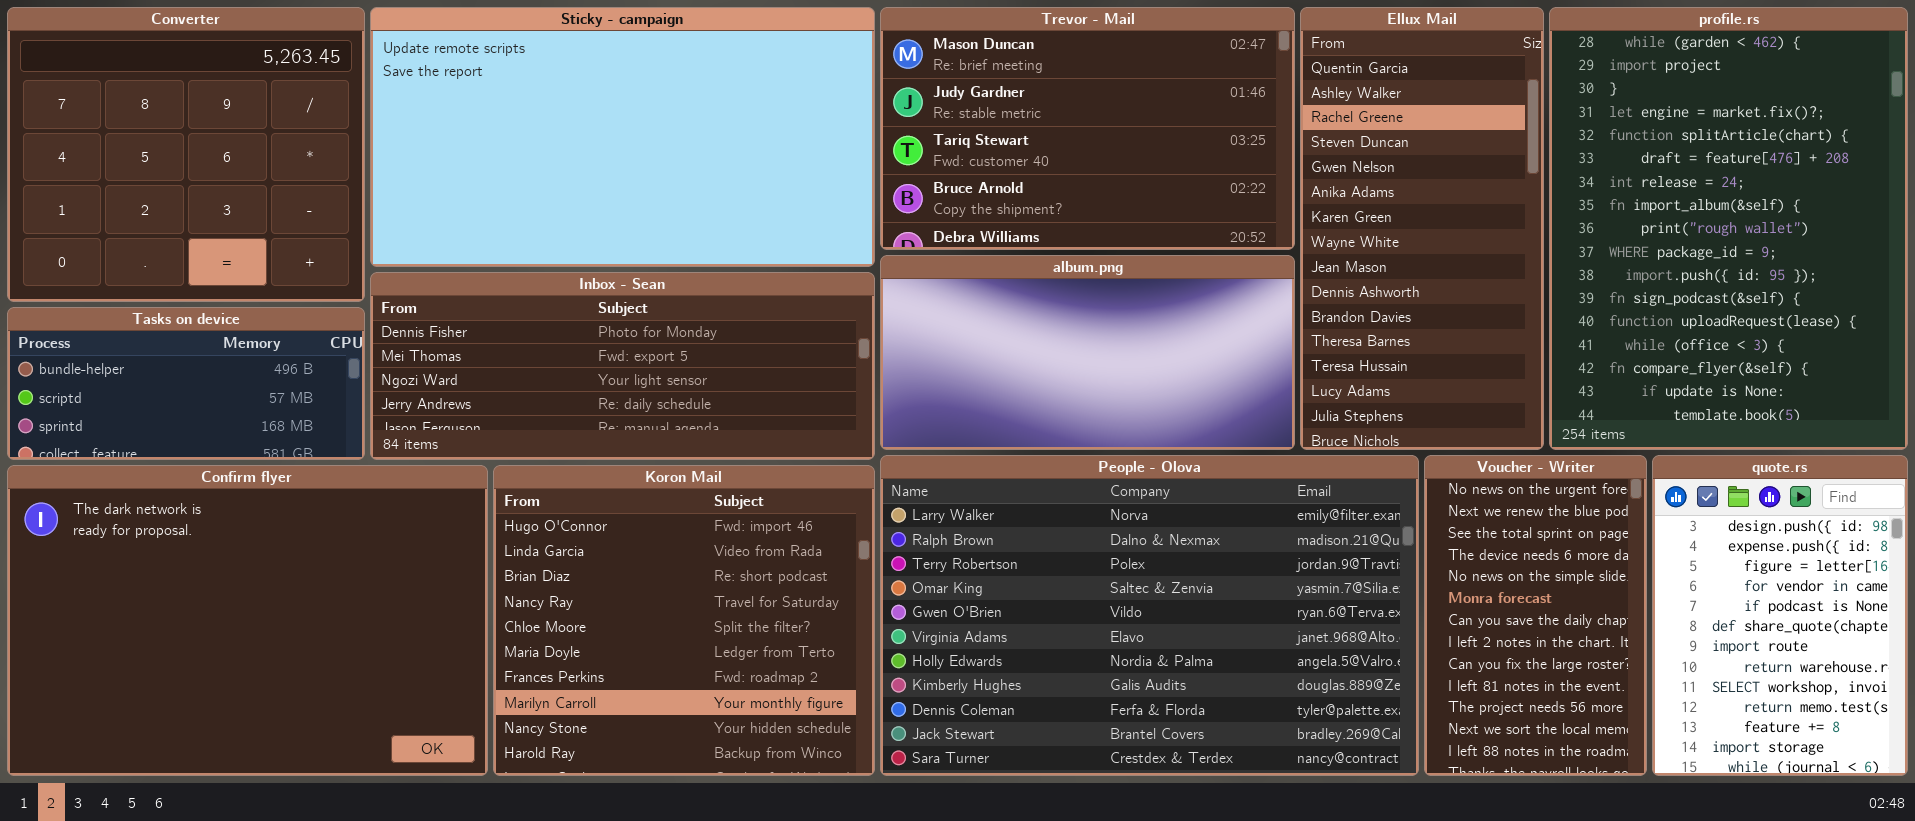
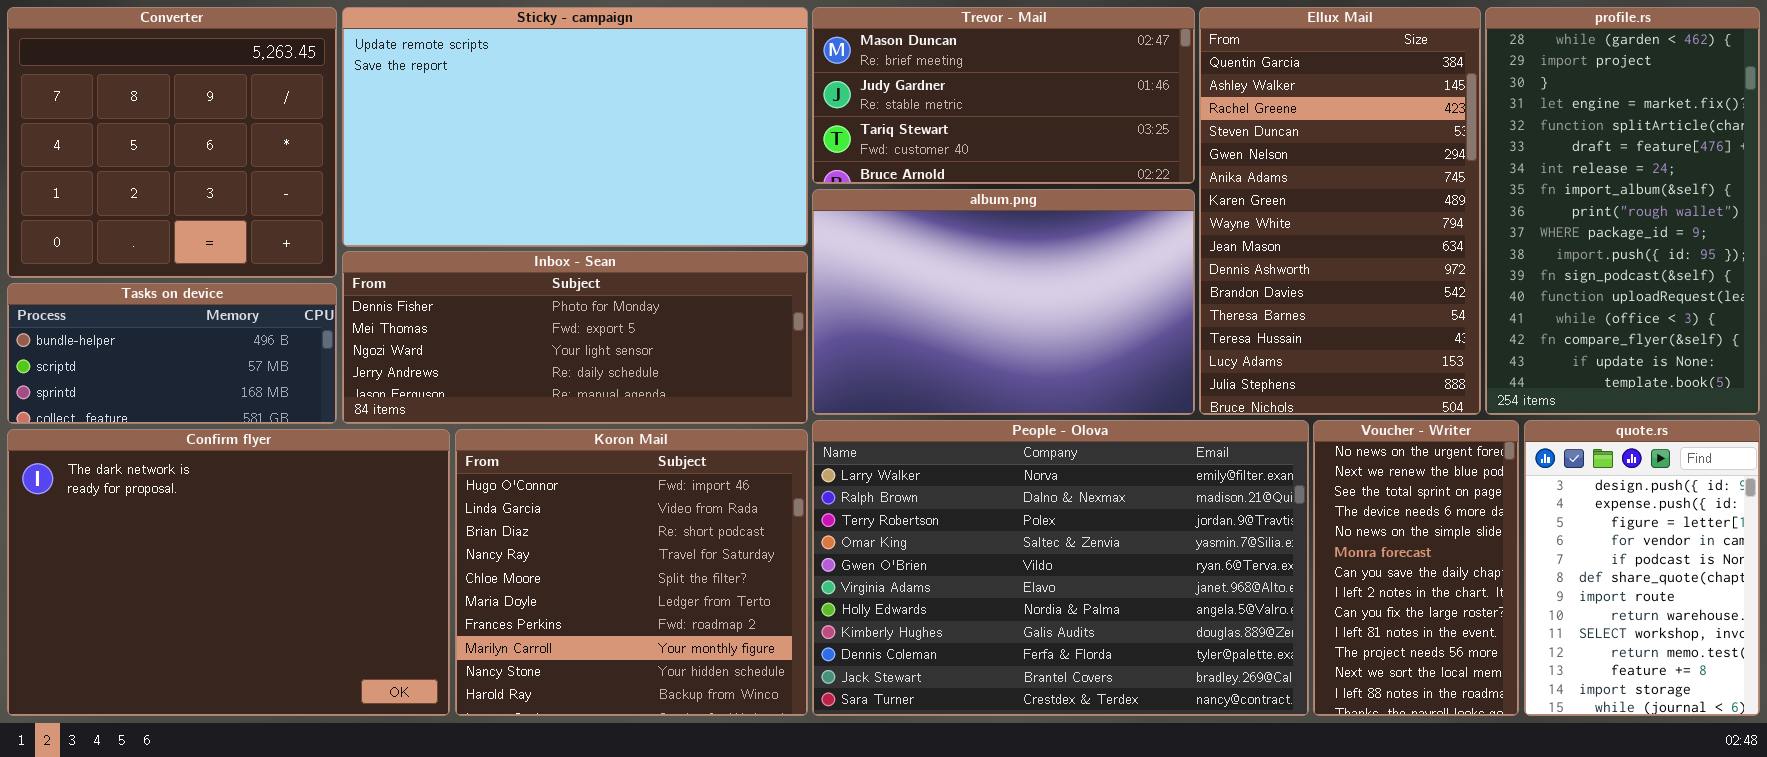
Trevor - Mail: [880,7,1295,250] -> [812,7,1195,184], resized
Ellux Mail: [1300,7,1544,450] -> [1199,7,1481,415], resized
profile.rs: [1549,7,1908,450] -> [1485,7,1760,415], resized
album.png: [880,255,1295,450] -> [812,189,1195,415], resized

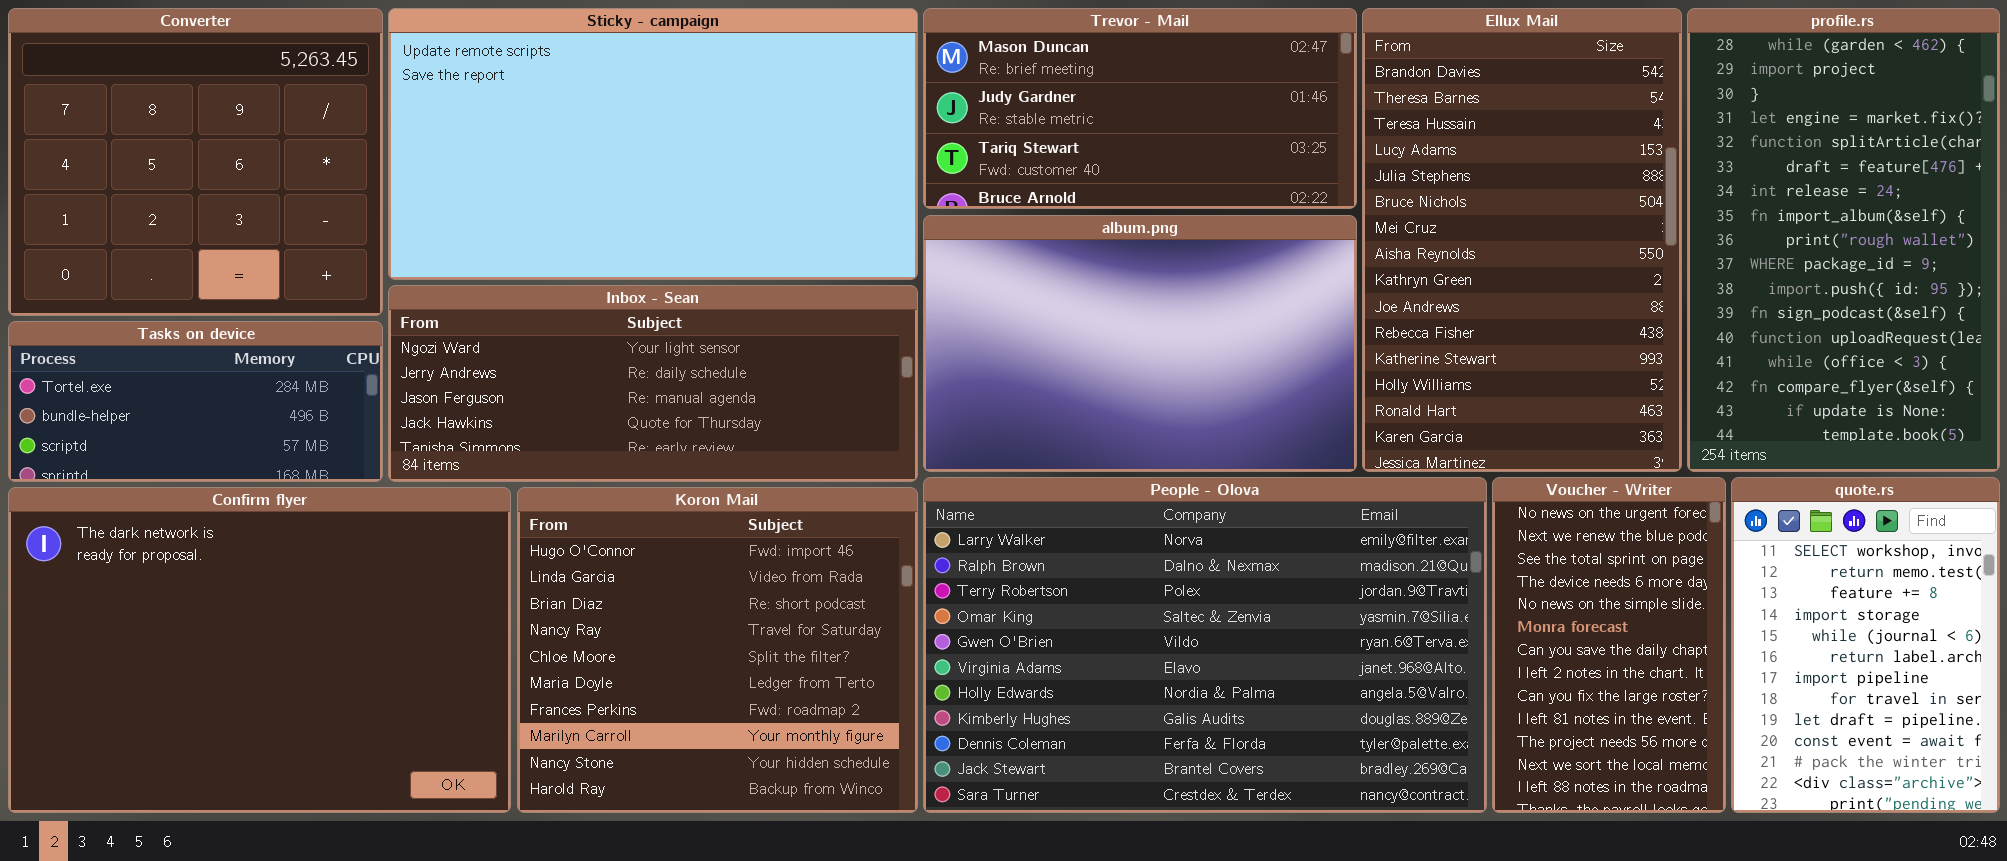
Ellux Mail: [1199,7,1481,415] -> [1362,8,1682,472], scrolled down 10 rows
Inbox - Sean: [342,251,808,424] -> [388,285,918,482], scrolled down 2 rows
Tasks on device: [7,283,337,424] -> [8,321,383,482], scrolled up 1 row
quote.rs: [1524,420,1760,716] -> [1731,477,2000,813], scrolled down 8 rows

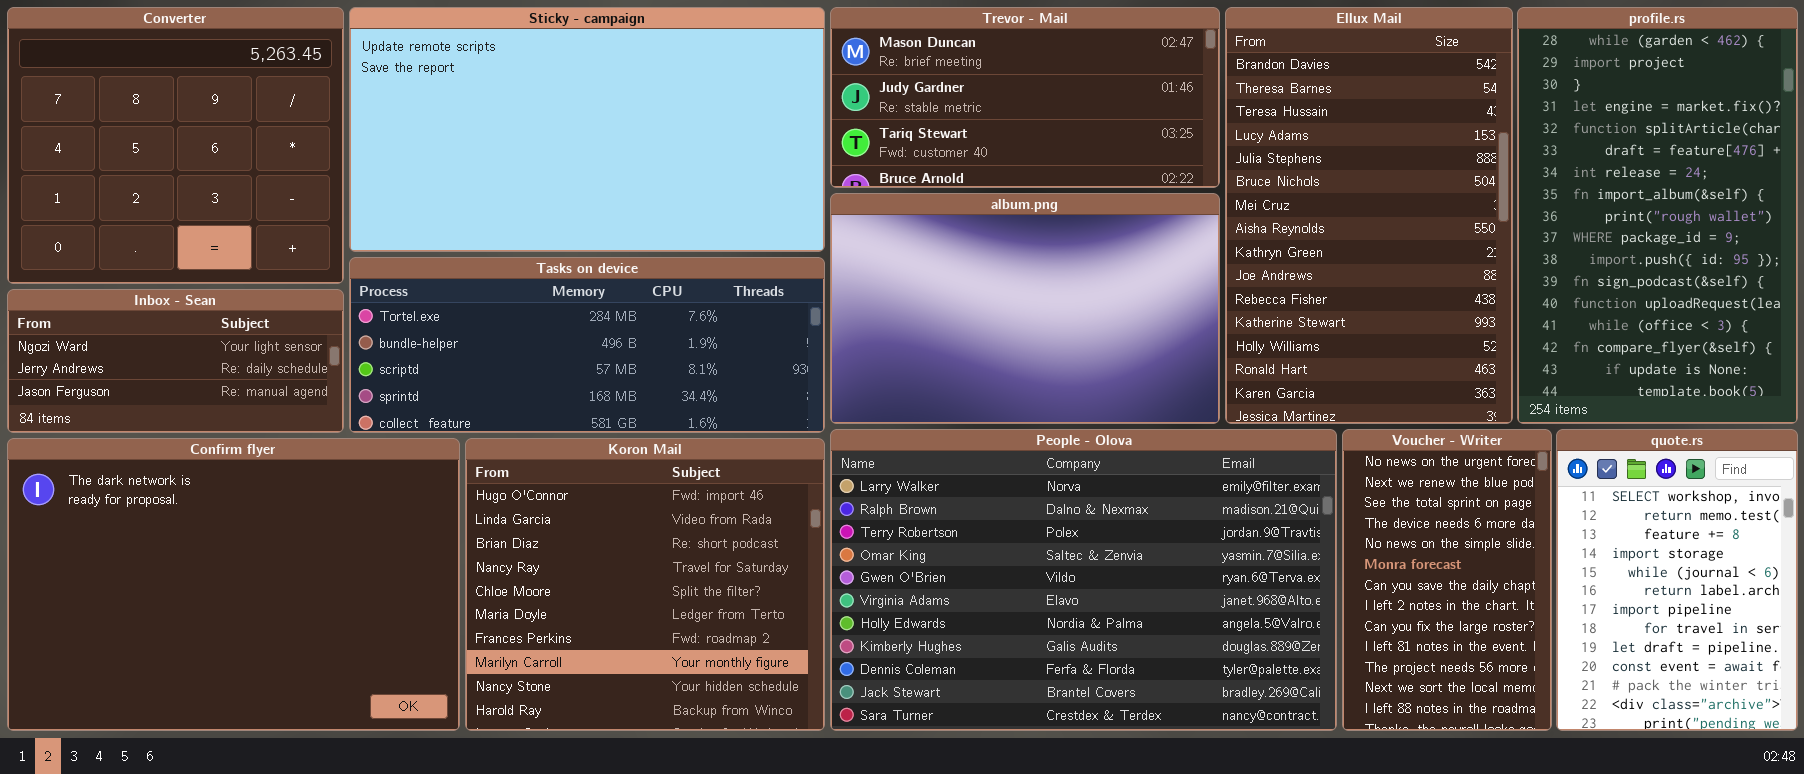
Inbox - Sean: [388,285,918,482] -> [7,289,344,433], moved, resized
Tasks on device: [8,321,383,482] -> [349,257,825,433], moved, resized

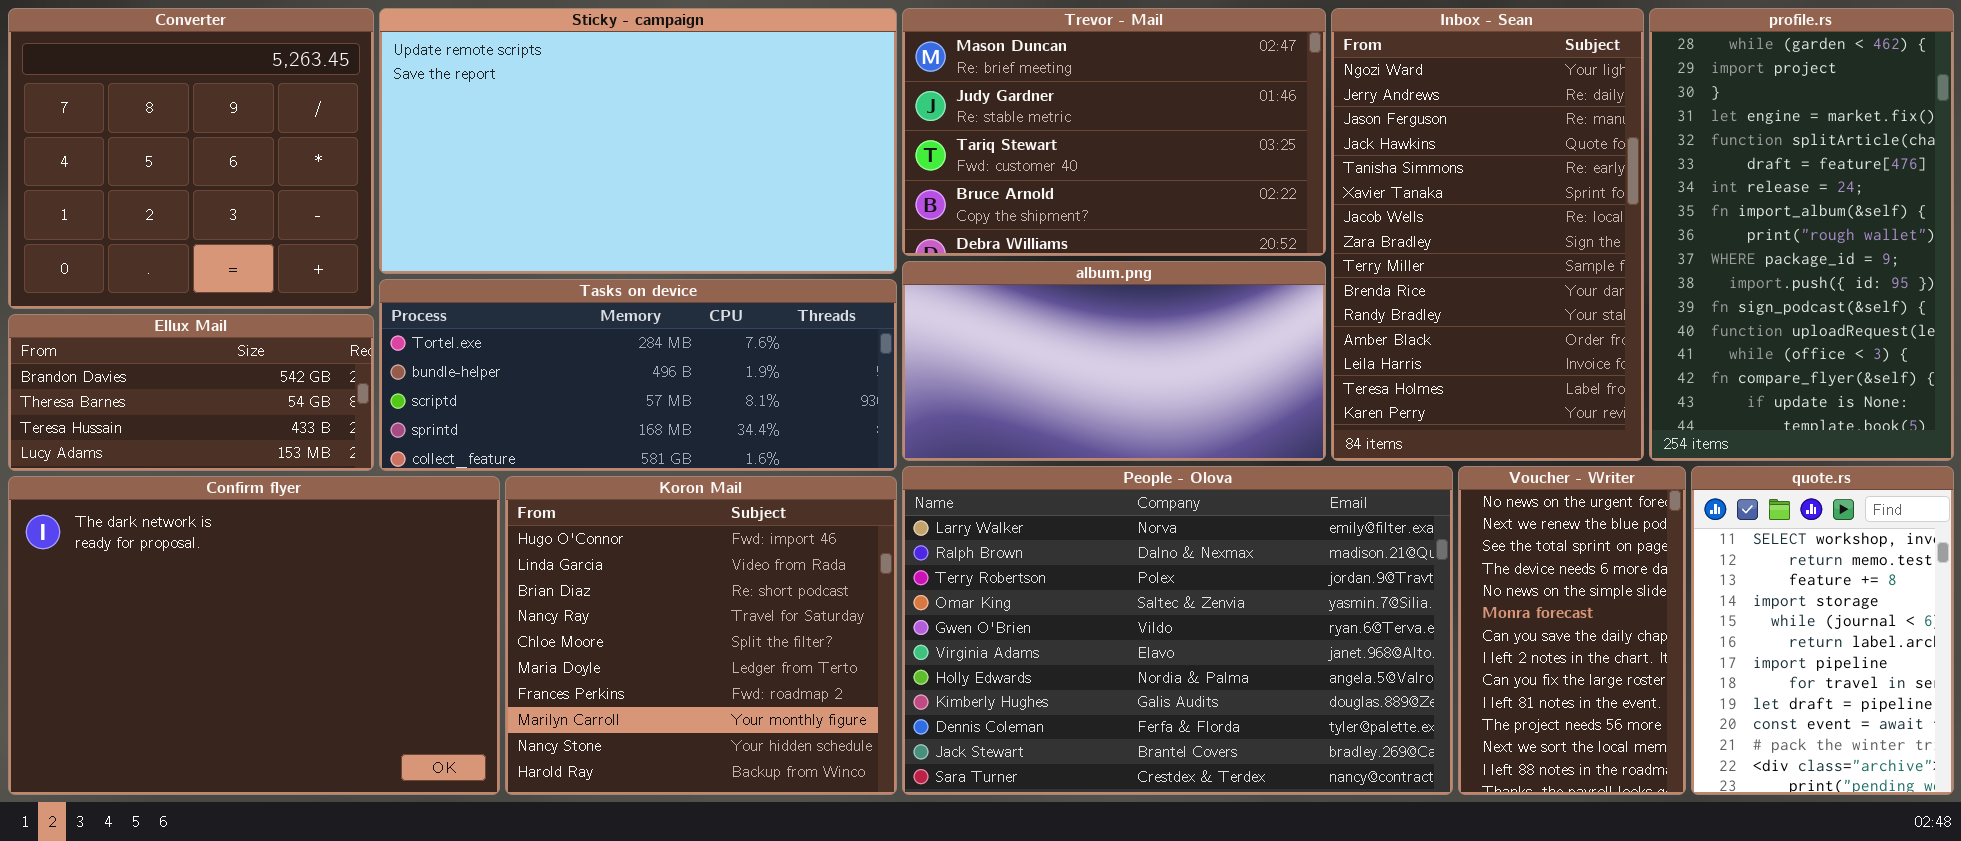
Trevor - Mail: [830,7,1220,188] -> [902,8,1326,256], resized
Ellux Mail: [1225,7,1513,424] -> [8,314,374,471], moved, resized
album.png: [830,193,1220,424] -> [902,261,1326,461], resized
Inbox - Sean: [7,289,344,433] -> [1331,8,1644,461], moved, resized

